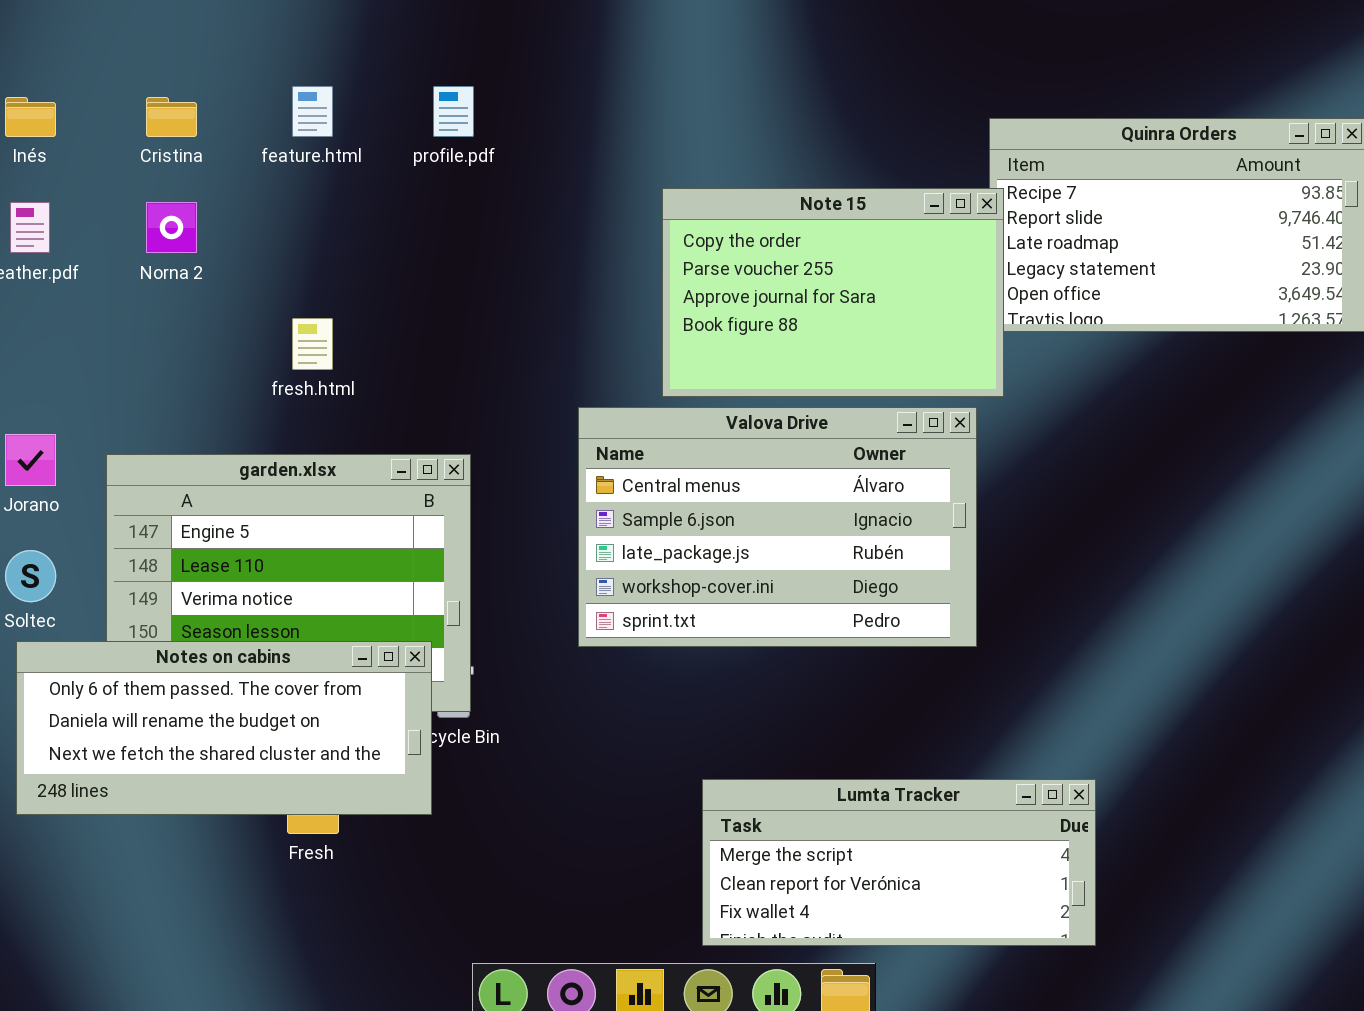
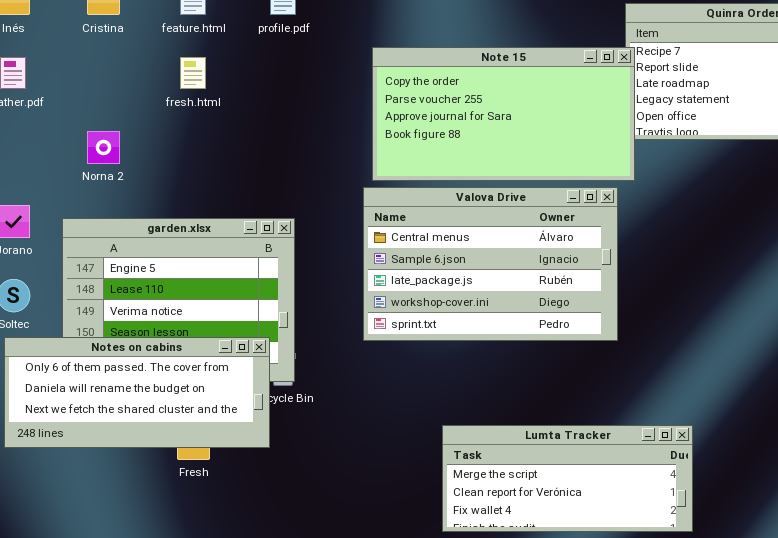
Note 15: [662,188,1004,397] -> [372,47,635,181], resized
Norna 2: [146,202,197,253] -> [87,131,120,164], moved
fresh.html: [292,318,333,370] -> [180,57,206,89], moved

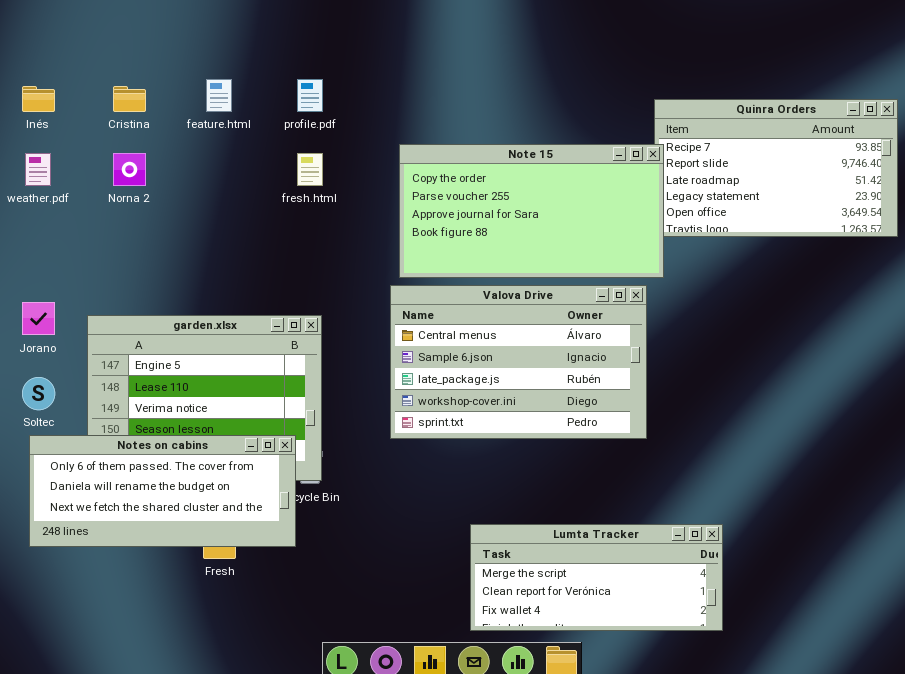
fresh.html: [180,57,206,89] -> [297,153,323,186], moved
Norna 2: [87,131,120,164] -> [113,153,146,186], moved

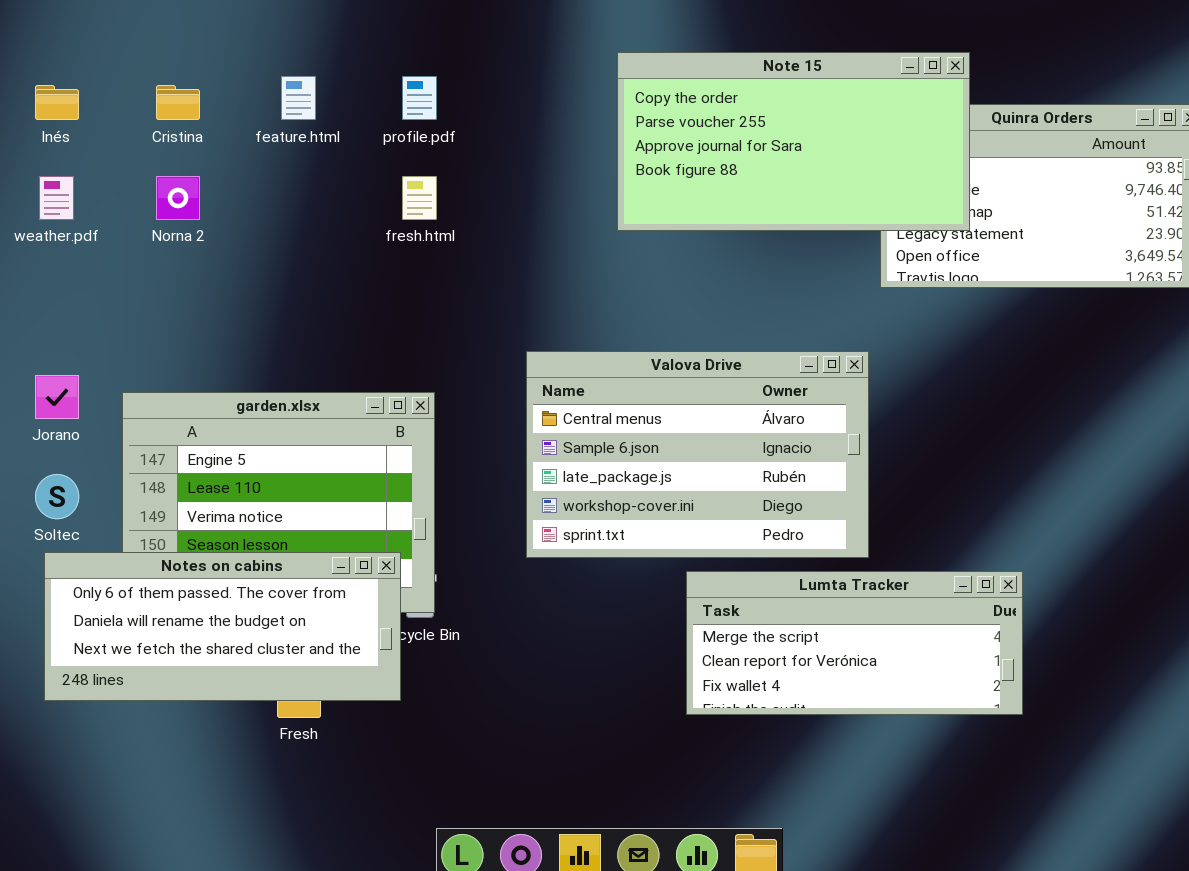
Note 15: [399,144,664,278] -> [617,52,970,231], moved
Lumta Tracker: [470,524,723,631] -> [686,571,1023,715], moved

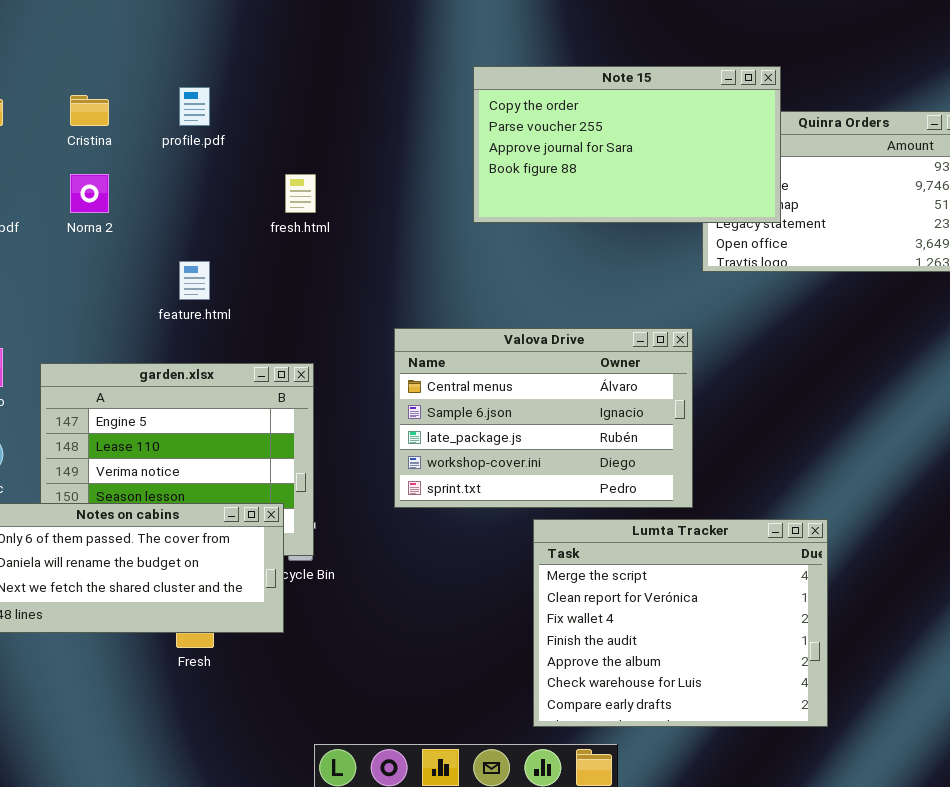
feature.html: [281,76,316,120] -> [179,261,210,300], moved
profile.pdf: [402,76,437,120] -> [179,87,210,126], moved
Lumta Tracker: [686,571,1023,715] -> [533,519,828,727], resized

